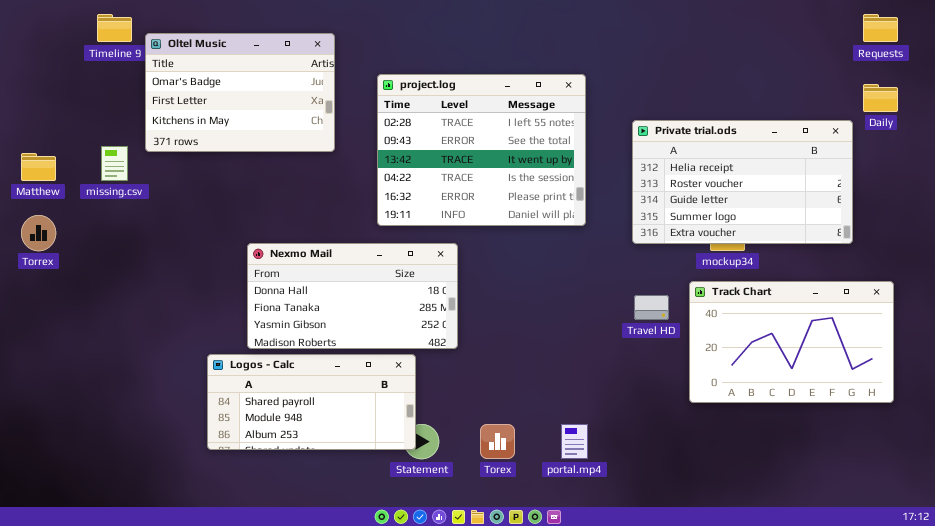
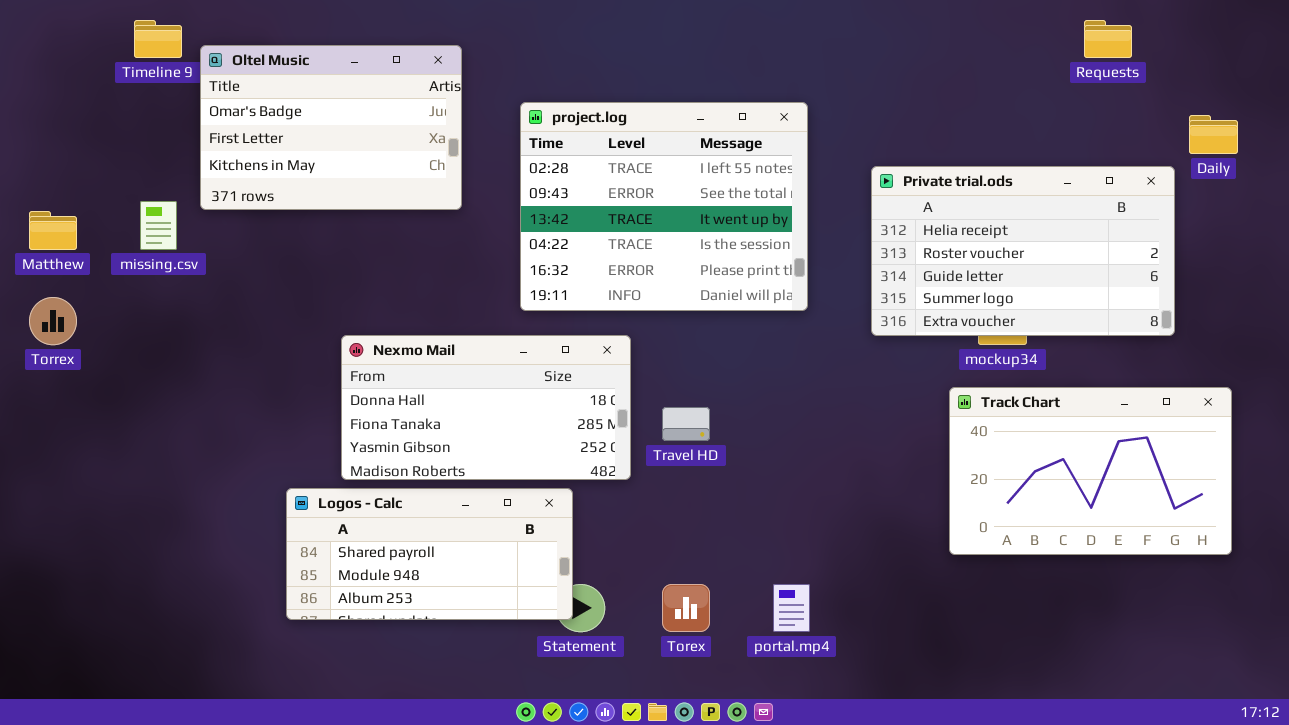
Requests: [863,14,898,42] -> [1084,20,1132,58], moved
Travel HD: [634,295,669,320] -> [662,407,710,441], moved

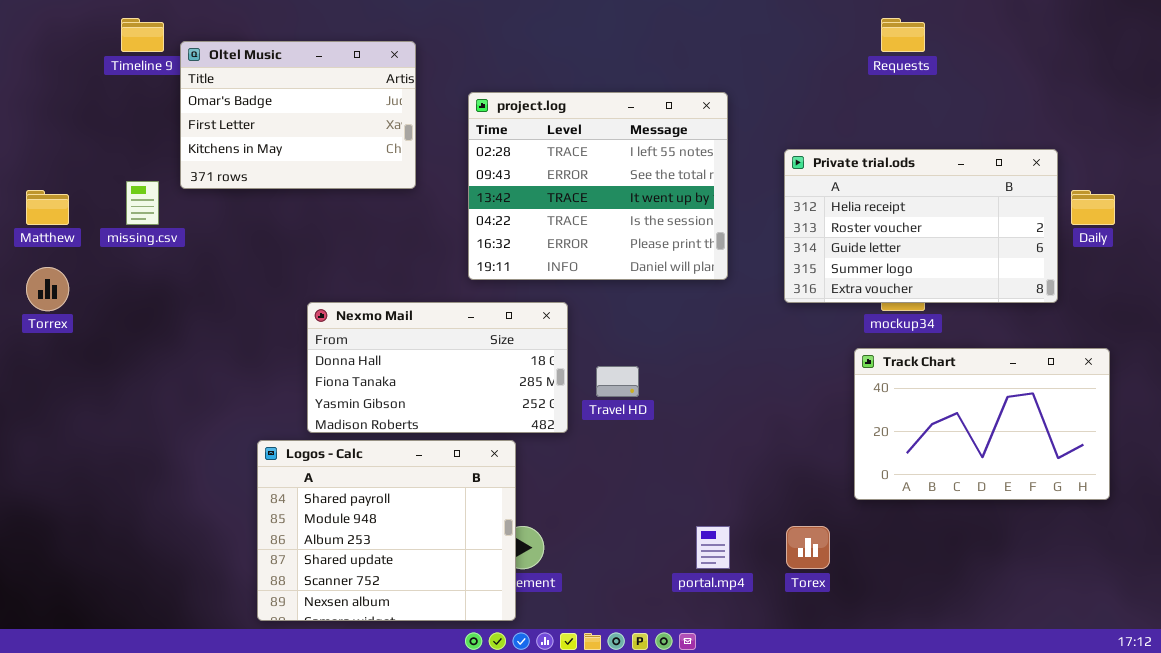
Requests: [1084,20,1132,58] -> [881,18,925,52], moved
Daily: [1189,115,1238,154] -> [1071,190,1115,225], moved
Logos - Calc: [286,488,573,620] -> [257,440,516,621], resized
Torex: [662,584,710,632] -> [786,526,830,569], moved

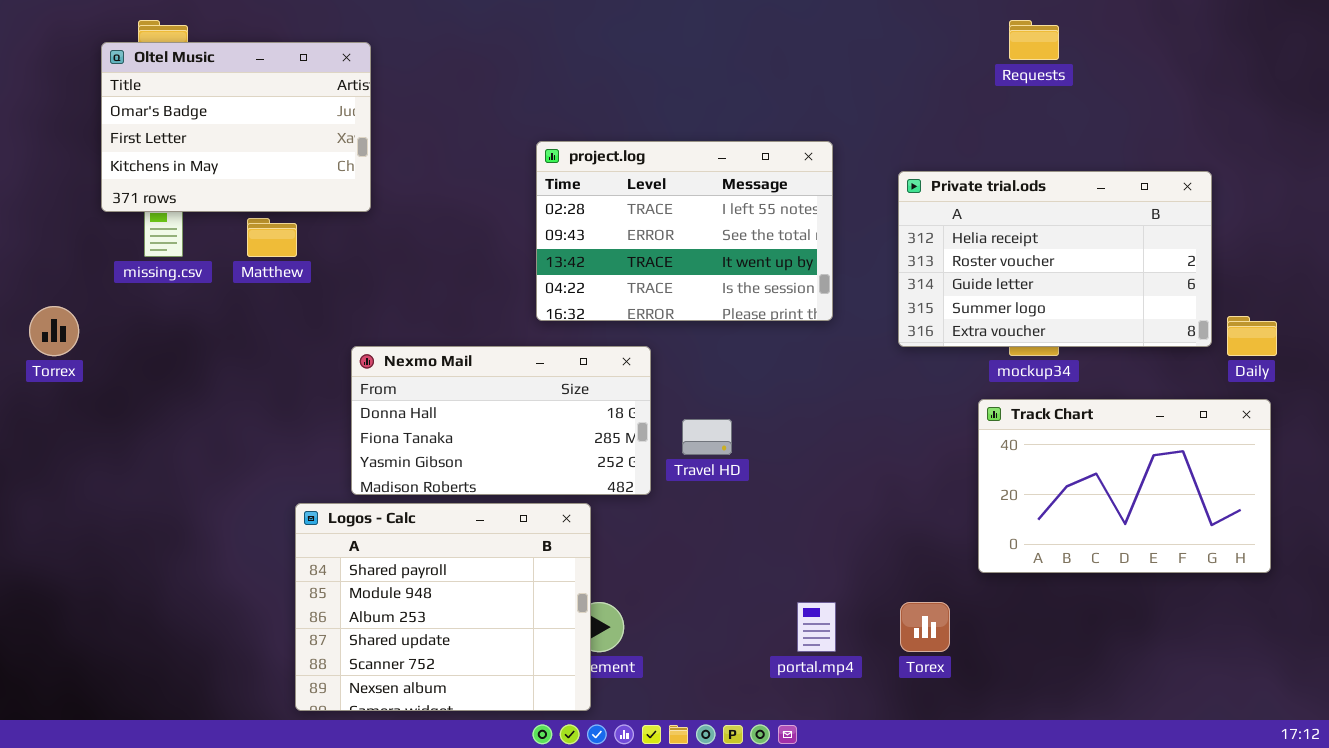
Oltel Music: [180,41,416,189] -> [101,42,371,212], moved
project.log: [468,92,728,280] -> [536,141,833,321], resized
Matthew: [26,190,69,225] -> [247,218,297,257], moved
Daily: [1071,190,1115,225] -> [1227,316,1277,356], moved

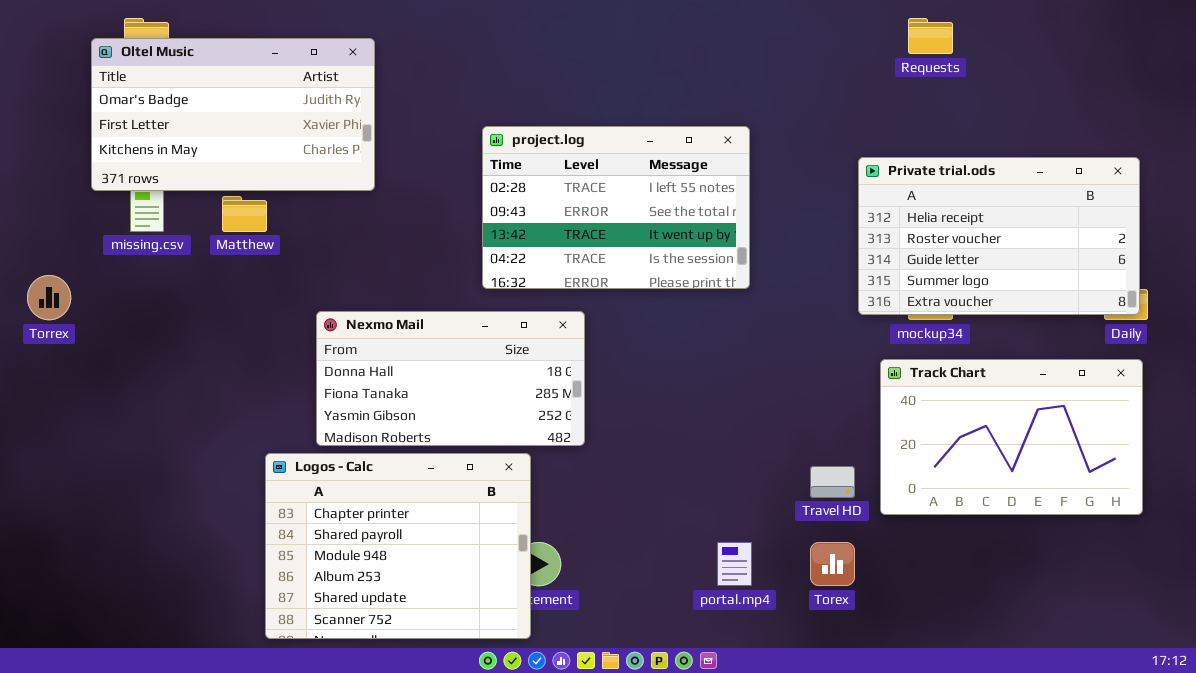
Oltel Music: [101,42,371,212] -> [91,38,375,191], resized
Private trial.ods: [898,171,1212,347] -> [858,157,1140,315], moved
Travel HD: [682,419,732,455] -> [810,466,855,498], moved
Logos - Calc: [295,503,591,711] -> [265,453,531,639], scrolled up 1 row

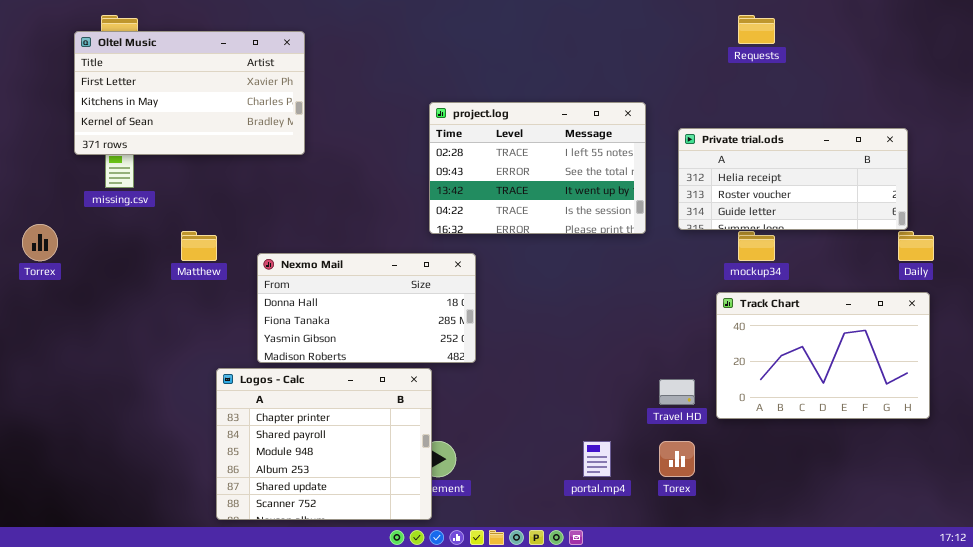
Oltel Music: [91,38,375,191] -> [74,31,305,155], scrolled down 1 row
project.log: [482,126,750,289] -> [429,102,646,234], moved
Private trial.ods: [858,157,1140,315] -> [678,128,908,230], moved, resized
Matthew: [222,196,267,232] -> [181,231,217,261], moved

